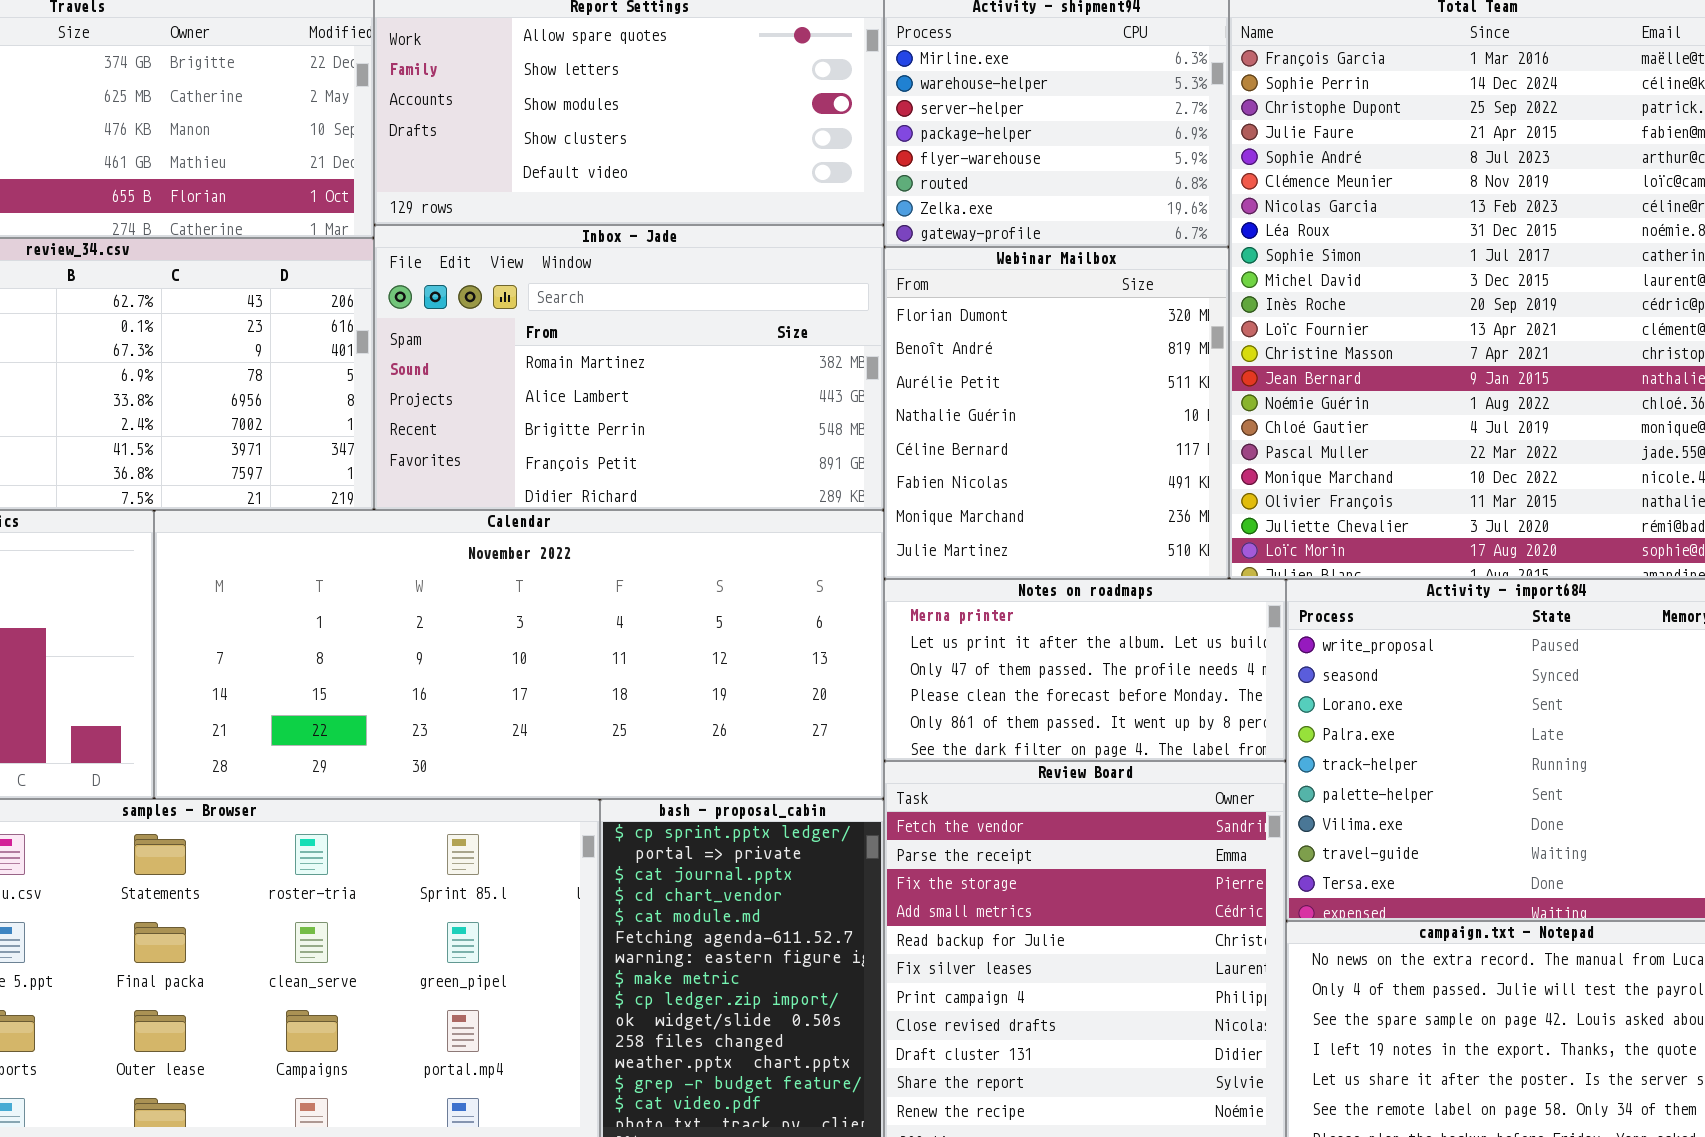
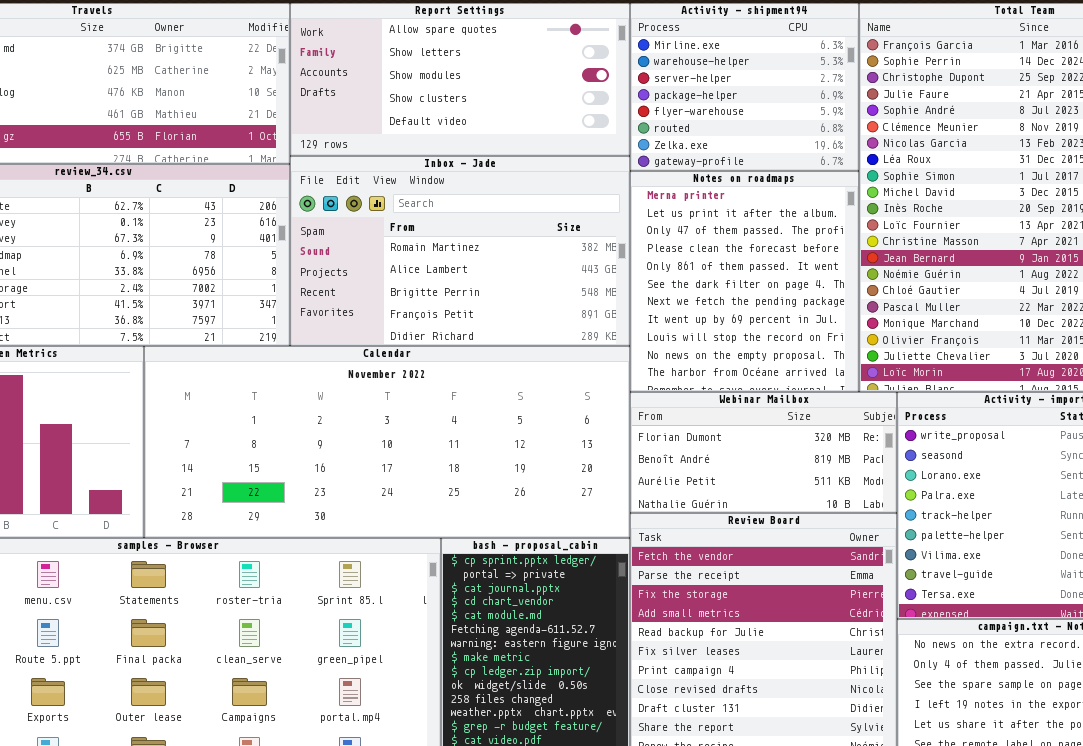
Webinar Mailbox: [884,247,1229,579] -> [630,392,897,513], moved, resized
Notes on roadmaps: [884,579,1286,761] -> [630,171,859,392], moved, resized

